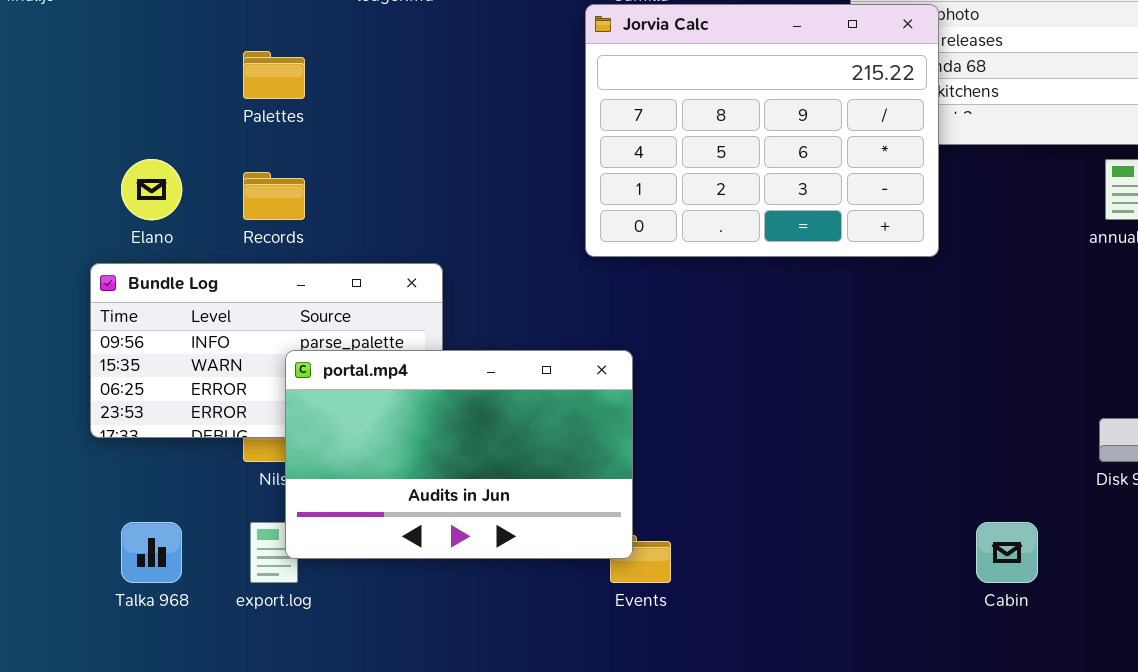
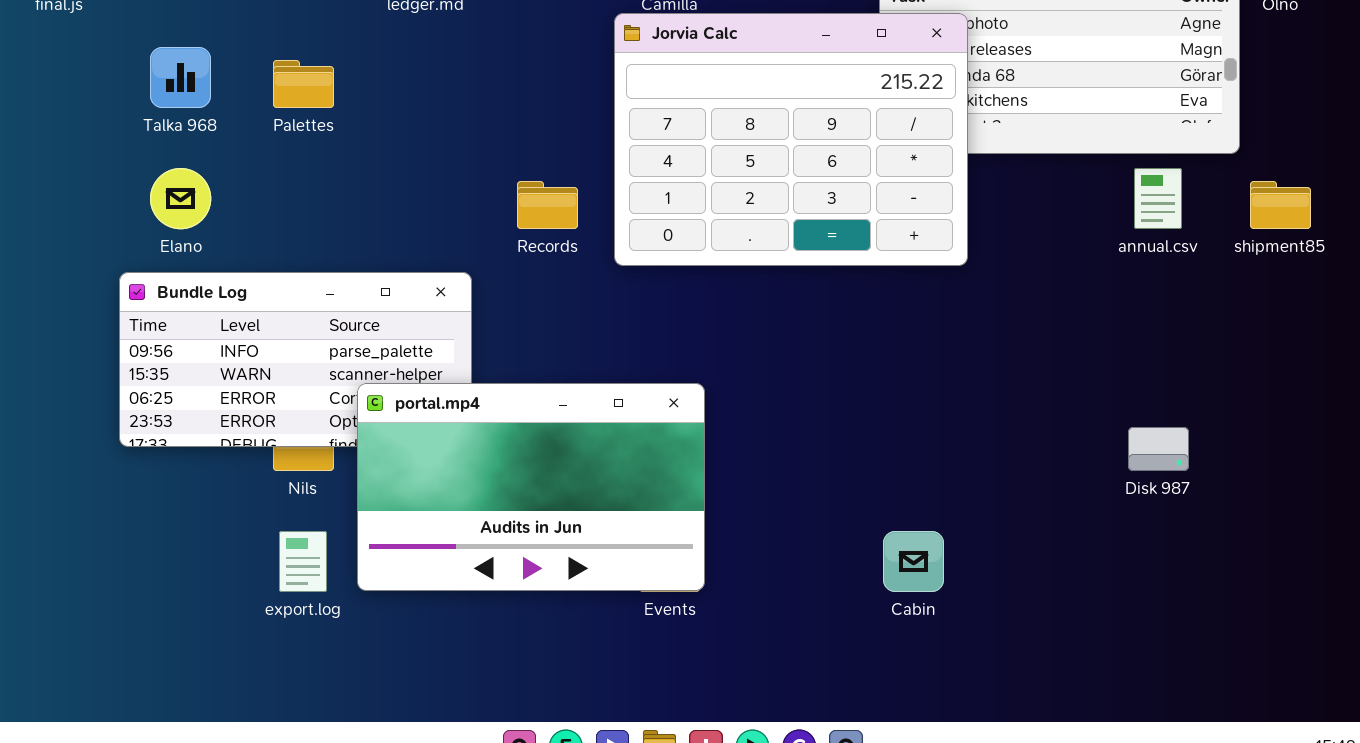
Records: [243,172,305,220] -> [517,181,578,229], moved
portal.mp4: [285,350,633,559] -> [357,383,705,591], moved
Talka 968: [121,522,182,583] -> [150,47,211,108], moved
Cabin: [976,522,1038,583] -> [883,531,944,592], moved

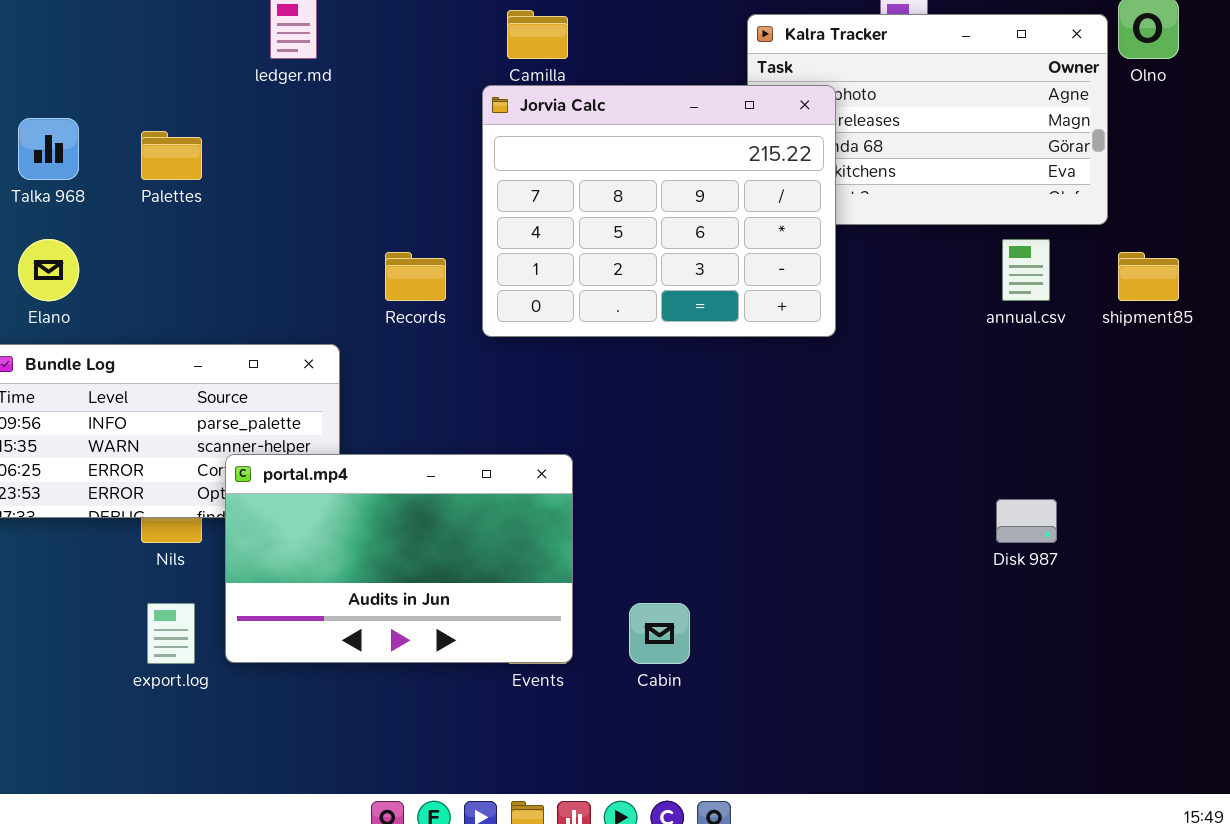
Cabin: [883,531,944,592] -> [629,603,690,664], moved

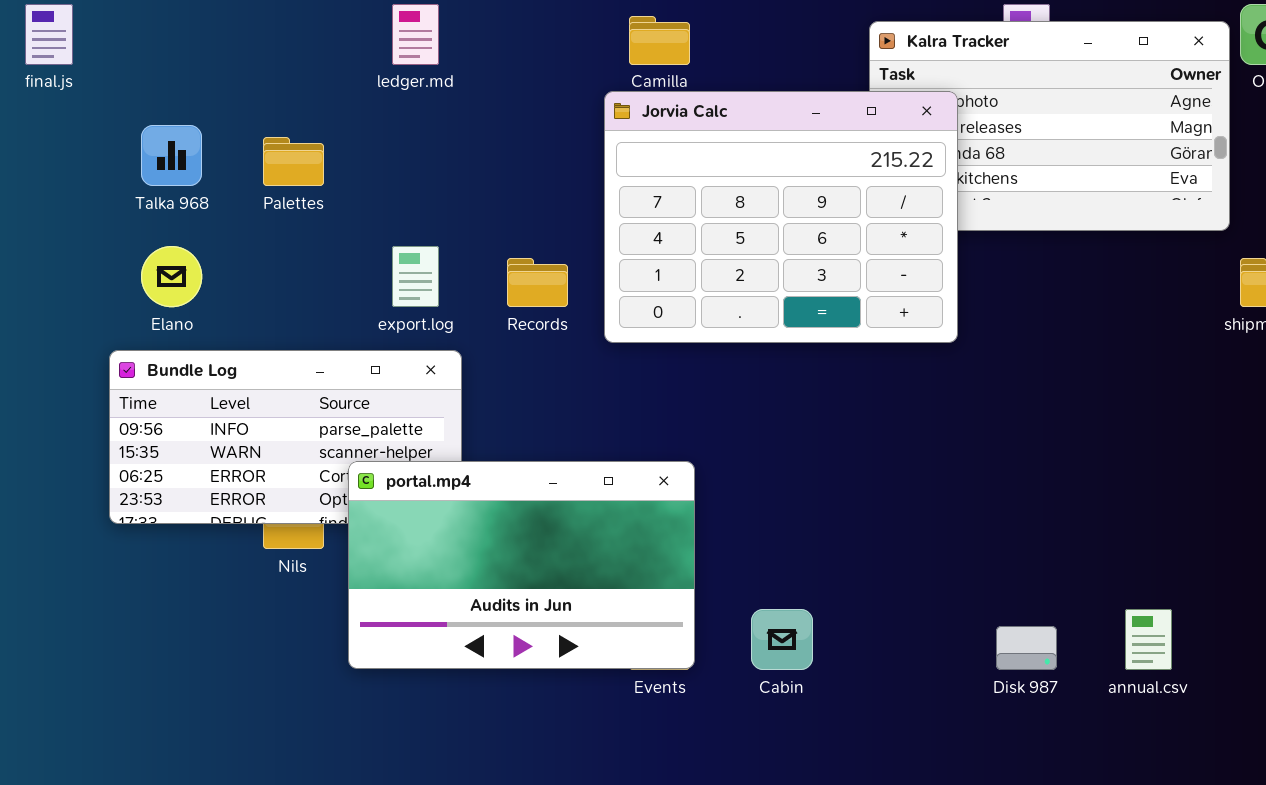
annual.csv: [1002,239,1050,301] -> [1125,609,1172,670], moved
Disk 987: [996,499,1057,543] -> [996,626,1057,670], moved
export.log: [147,603,195,664] -> [392,246,439,307], moved

